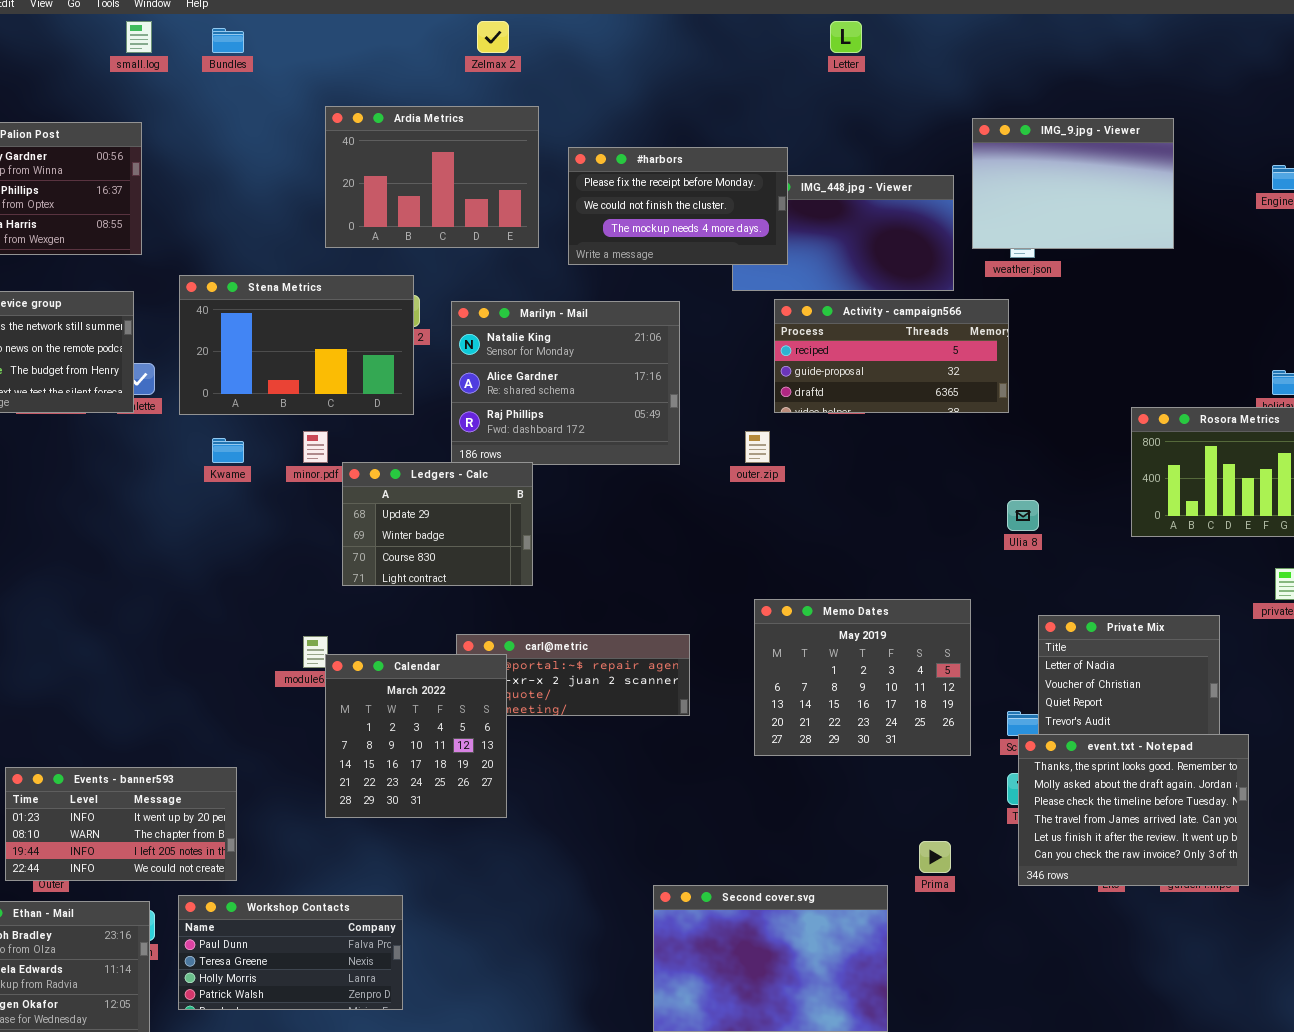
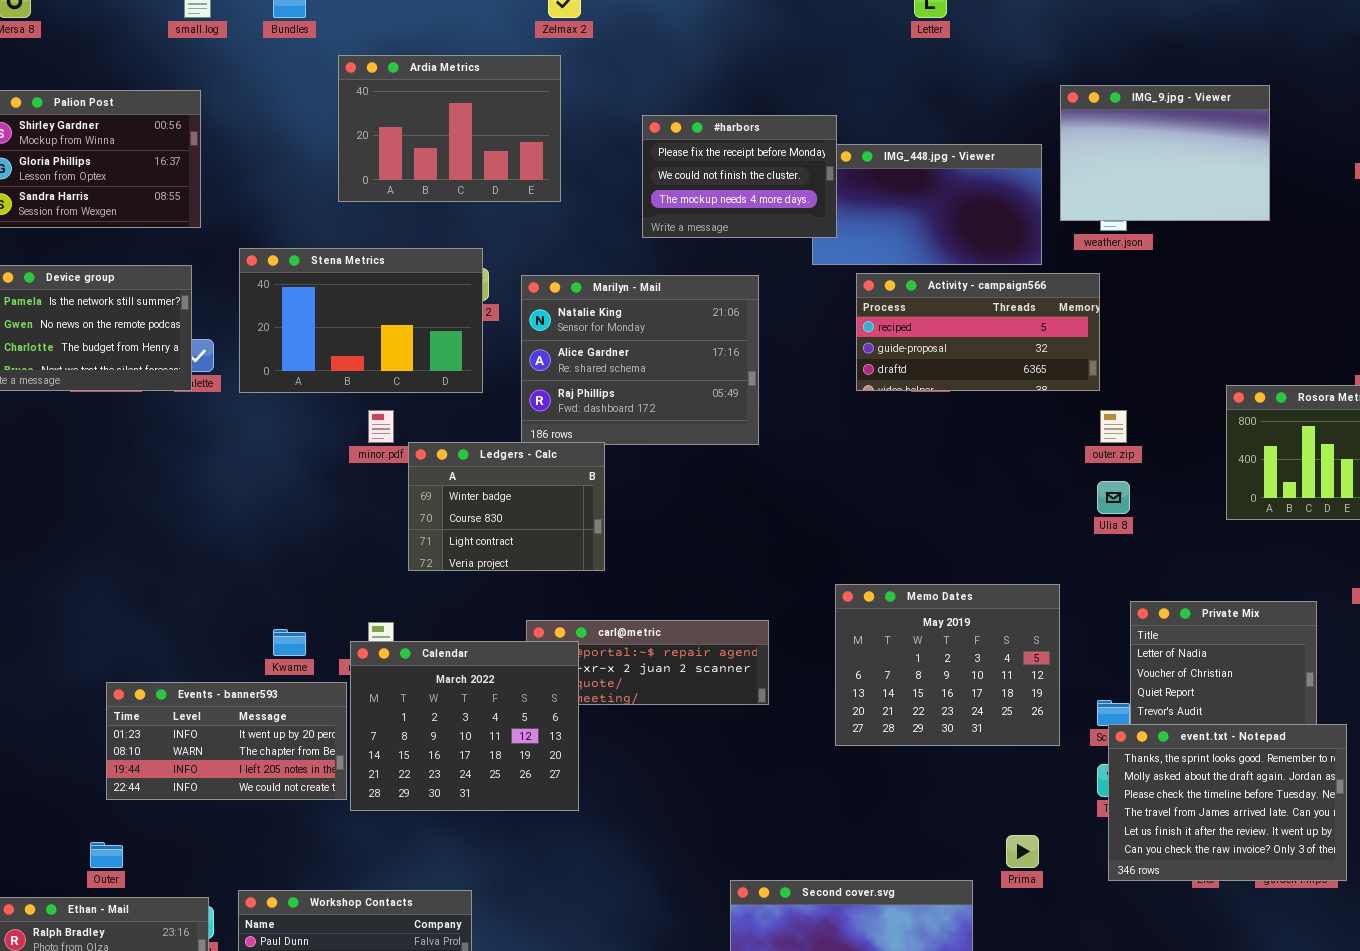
Ardia Metrics: [325,106,539,248] -> [338,55,561,202], moved
#harbors: [568,147,788,265] -> [642,115,837,238], resized
outer.zip: [745,431,770,463] -> [1100,410,1127,443], moved
Kwame: [212,438,244,463] -> [273,629,306,656], moved
Ledgers - Calc: [342,462,533,586] -> [408,442,605,571], scrolled down 1 row
Calendar: [325,654,507,818] -> [350,641,579,811], resized
Events - banner593: [5,767,237,881] -> [106,682,347,800], moved

